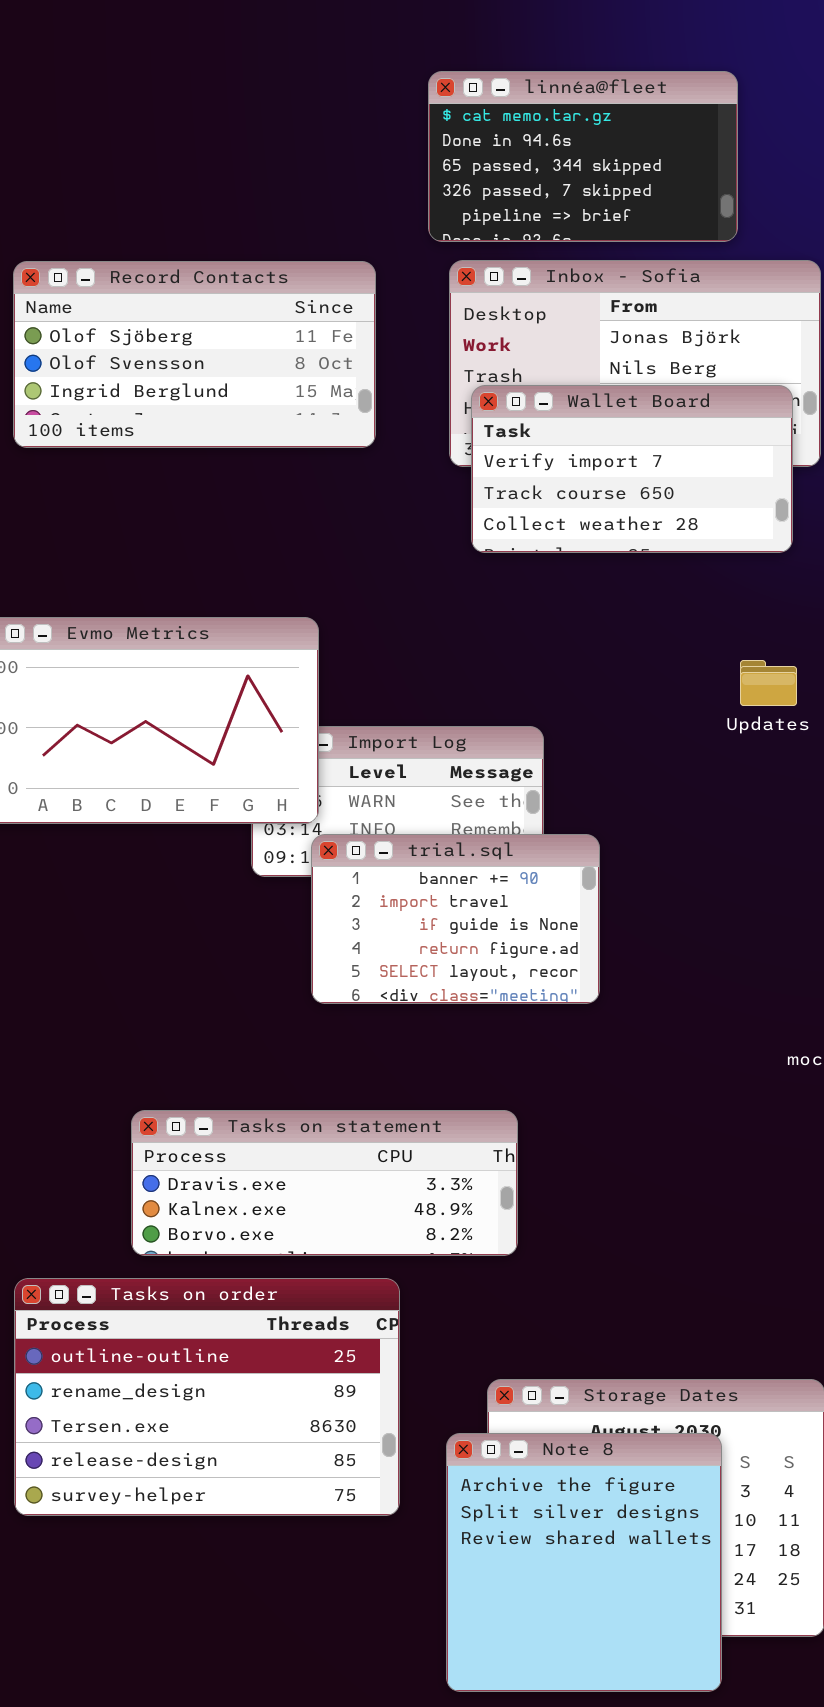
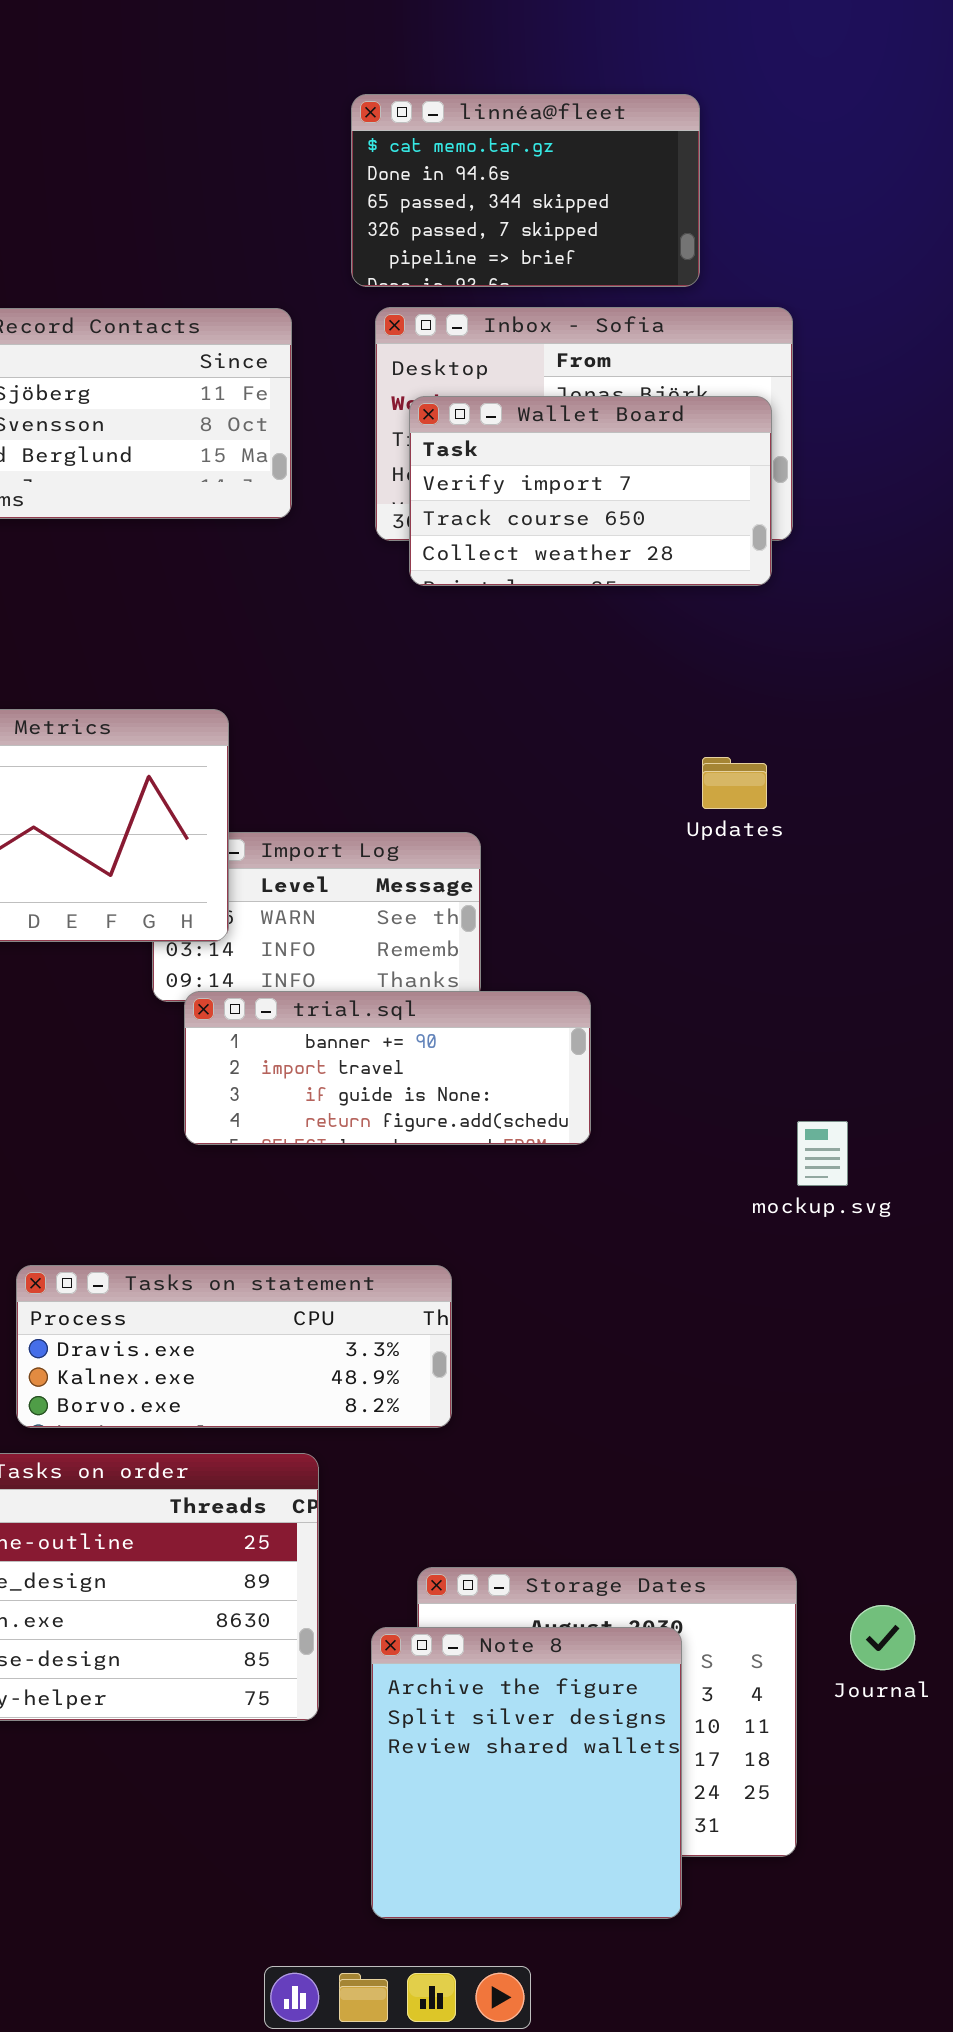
Wallet Board: [471,385,793,553] -> [409,396,772,586], moved
trial.sql: [311,834,600,1004] -> [184,991,591,1145], moved, resized

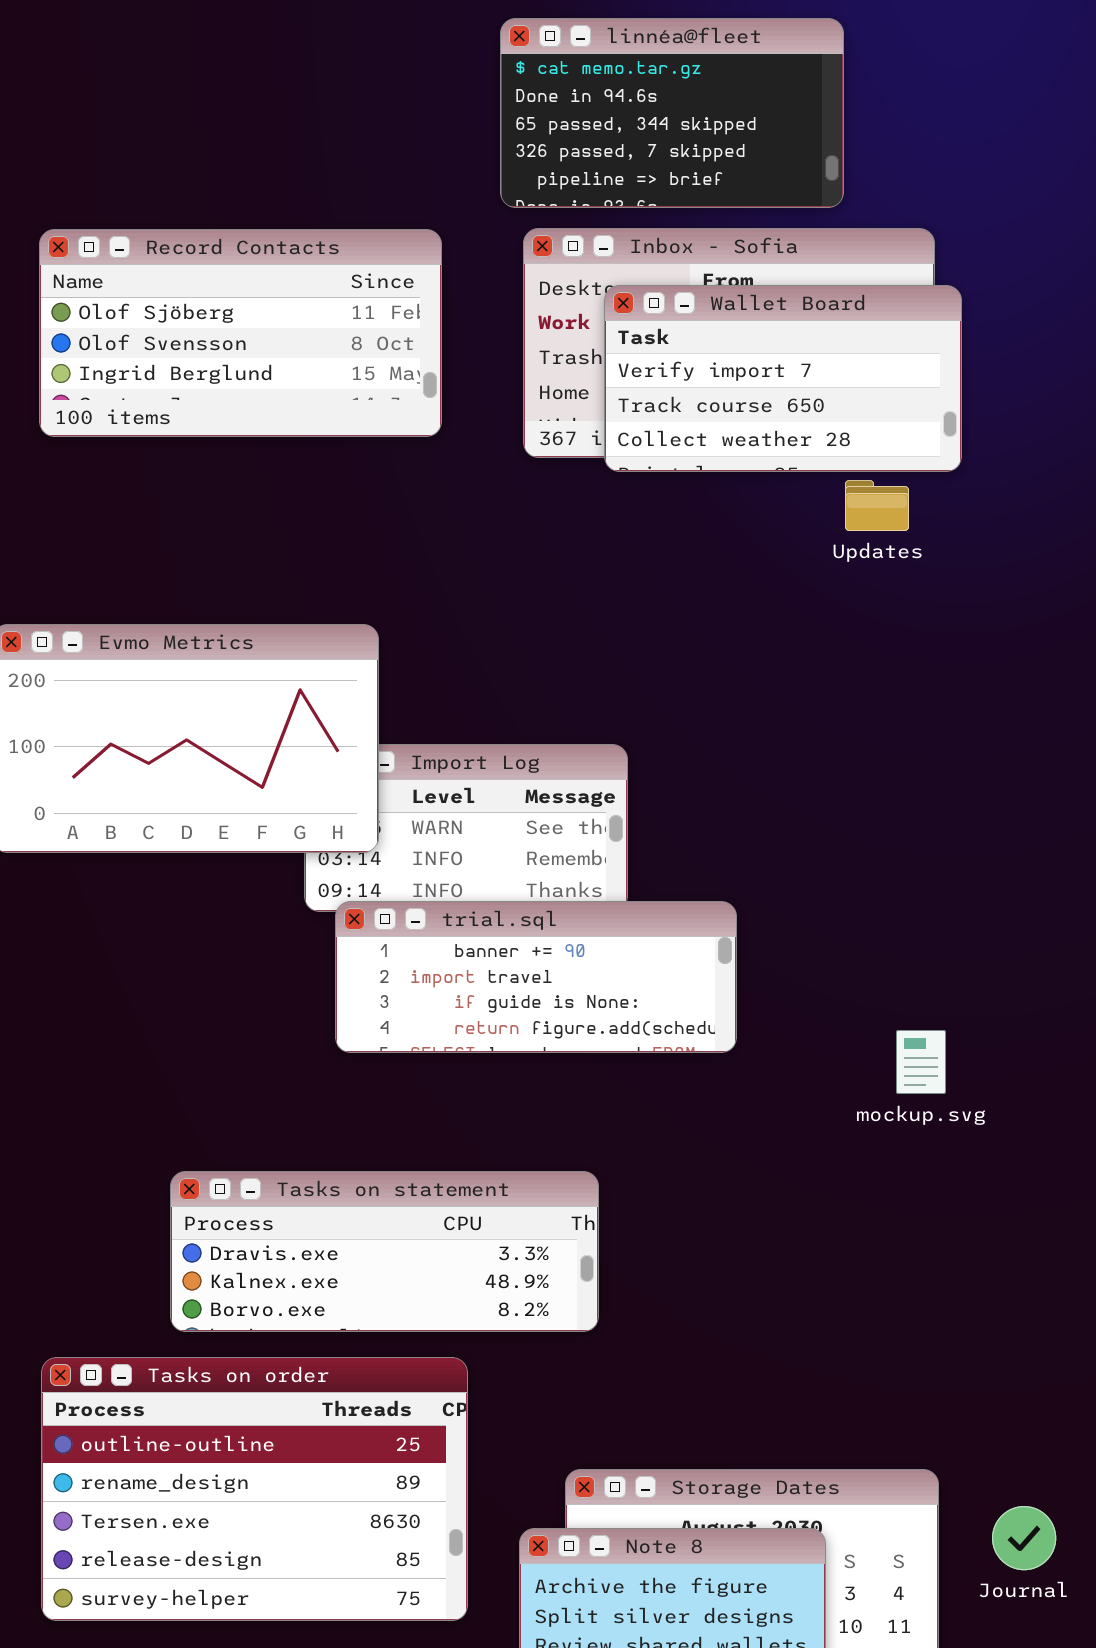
Wallet Board: [409,396,772,586] -> [604,285,962,472], moved
Updates: [702,757,767,809] -> [845,480,909,531], moved
mockup.svg: [797,1121,848,1186] -> [896,1030,946,1094], moved

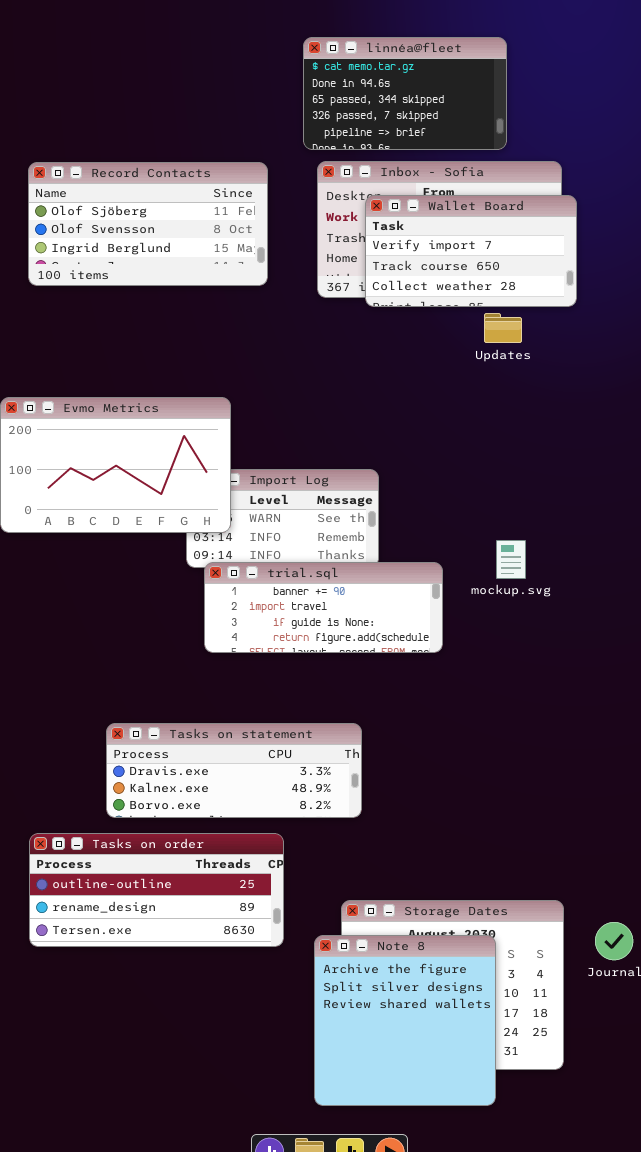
Updates: [845,480,909,531] -> [484,313,522,343], moved
mockup.svg: [896,1030,946,1094] -> [496,540,526,579], moved
Tasks on order: [41,1357,468,1621] -> [29,833,284,947], resized

